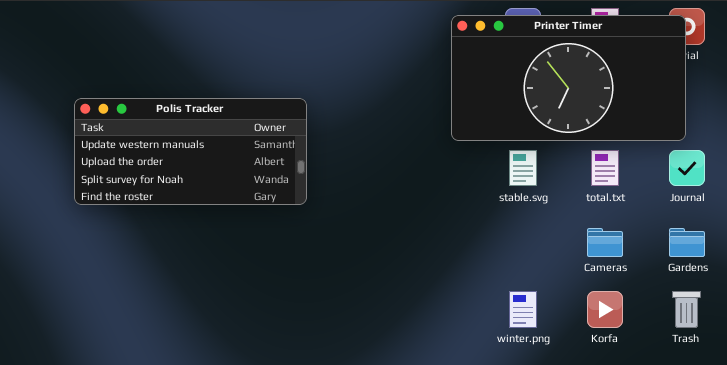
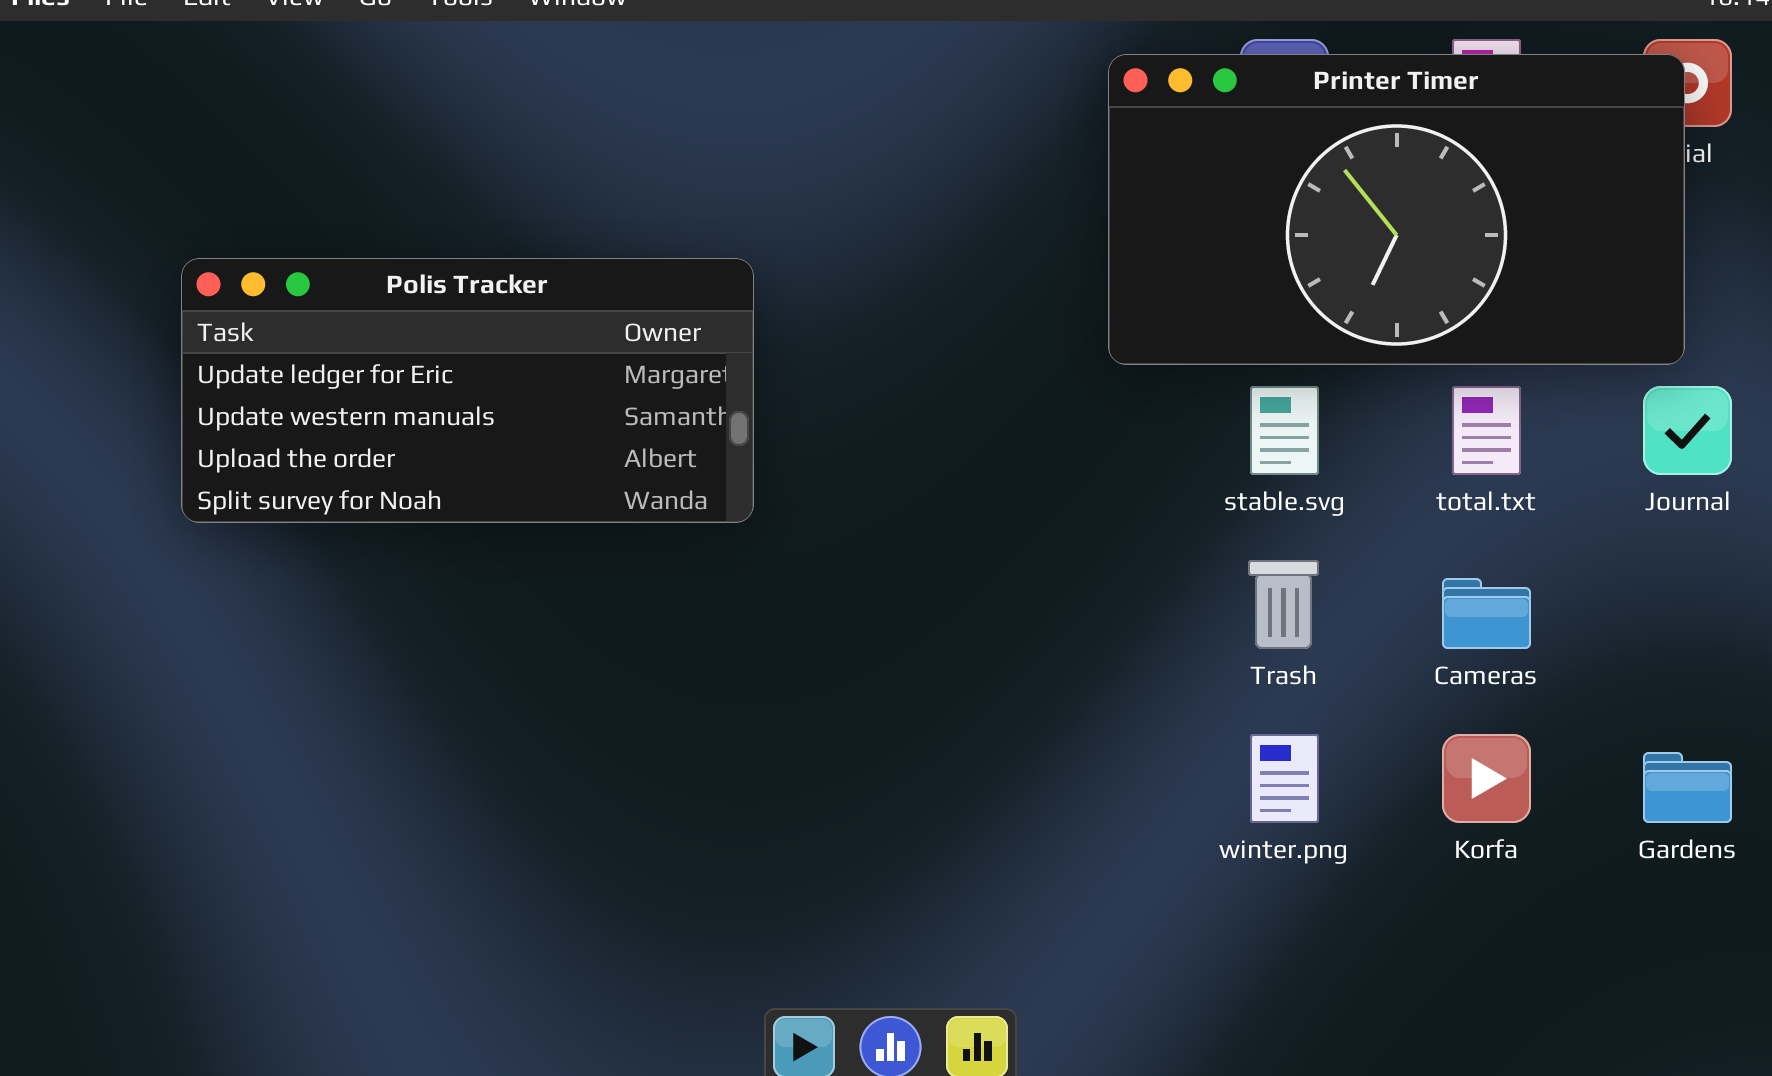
Polis Tracker: [74,98,307,205] -> [181,258,754,523], scrolled up 1 row
Gardens: [669,228,705,257] -> [1643,752,1732,823], moved
Trash: [672,291,701,328] -> [1248,560,1319,649], moved

